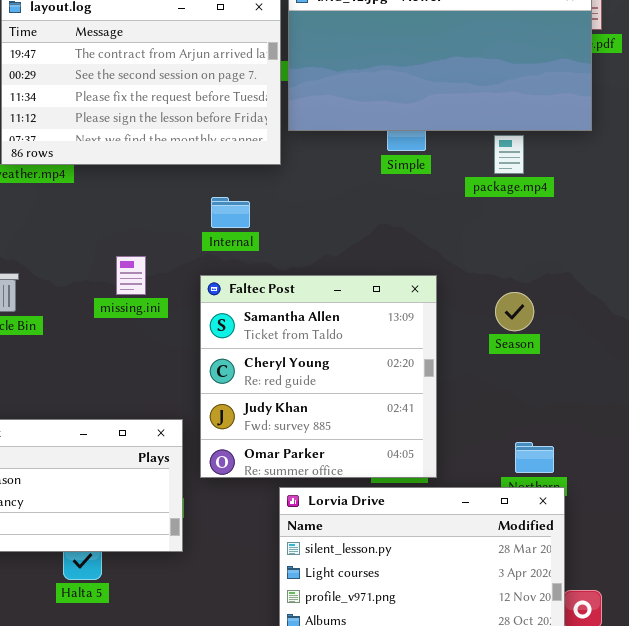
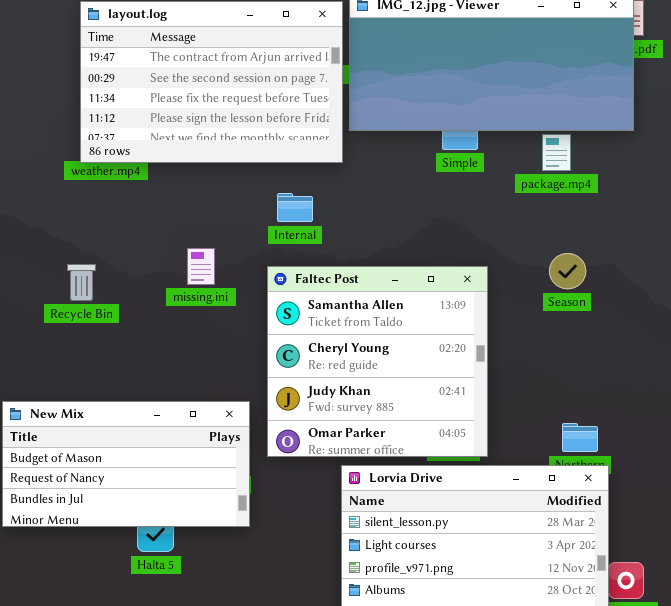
Season: [495,292,534,331] -> [549,253,586,289], moved

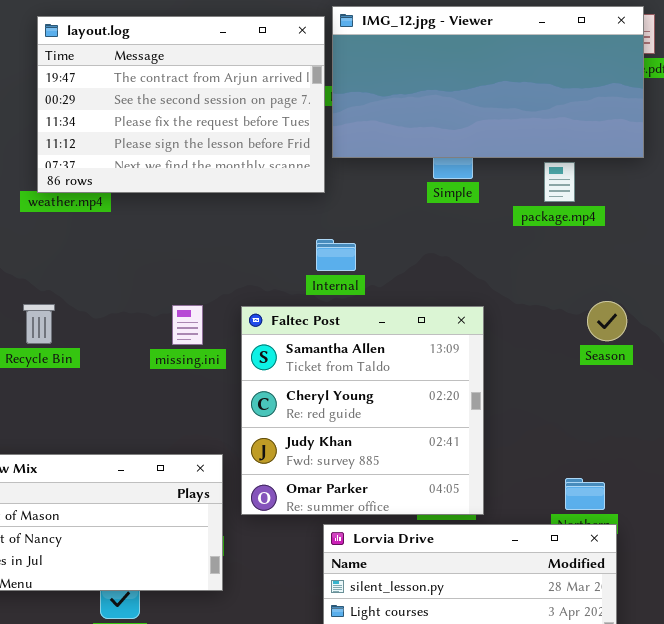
Internal: [277,193,313,222] -> [316,239,356,271], moved
missing.ini: [187,248,215,285] -> [172,305,203,345], moved
Season: [549,253,586,289] -> [587,301,627,341], moved

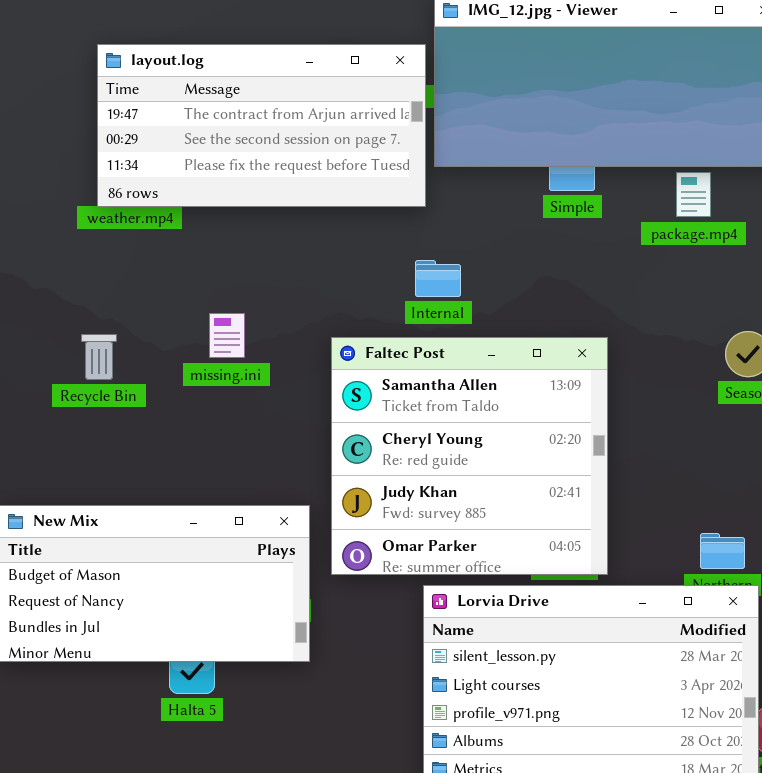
layout.log: [37,16,325,193] -> [97,44,426,207], resized
missing.ini: [172,305,203,345] -> [209,313,245,358], moved

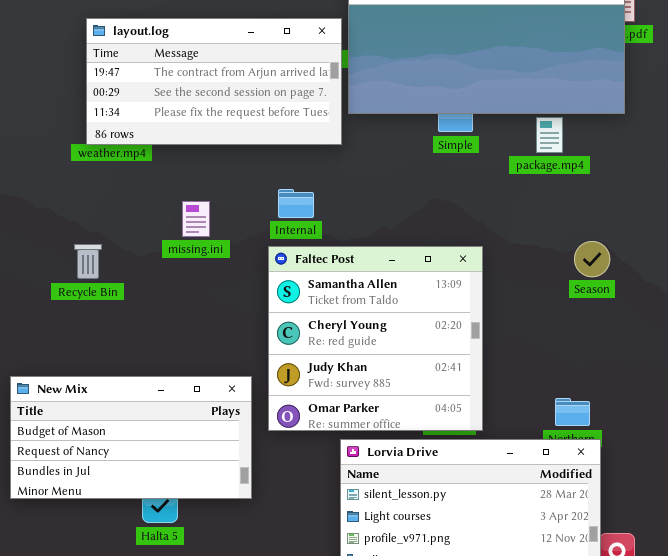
Internal: [415,260,461,297] -> [278,189,314,218], moved
missing.ini: [209,313,245,358] -> [182,201,210,237], moved

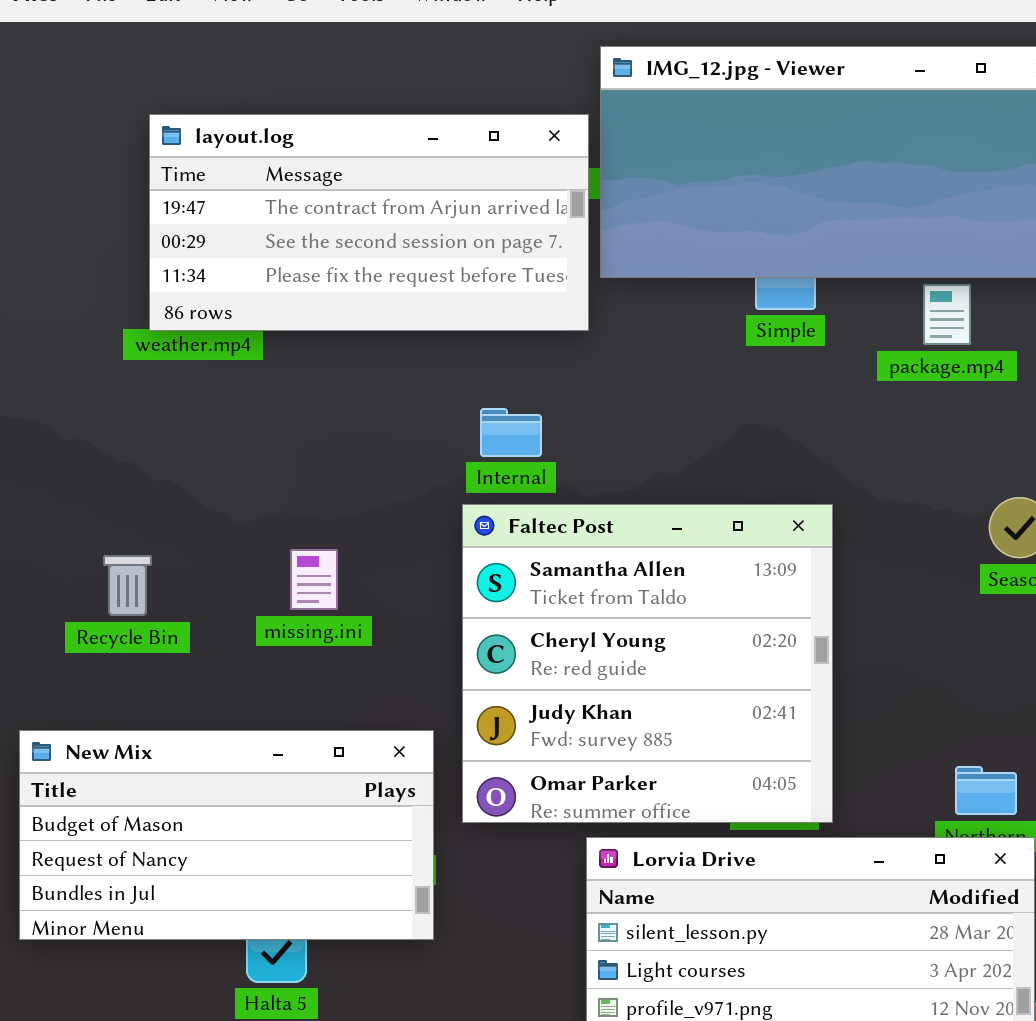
missing.ini: [182,201,210,237] -> [290,549,338,610], moved
Recycle Bin: [74,244,102,279] -> [103,555,152,616], moved

